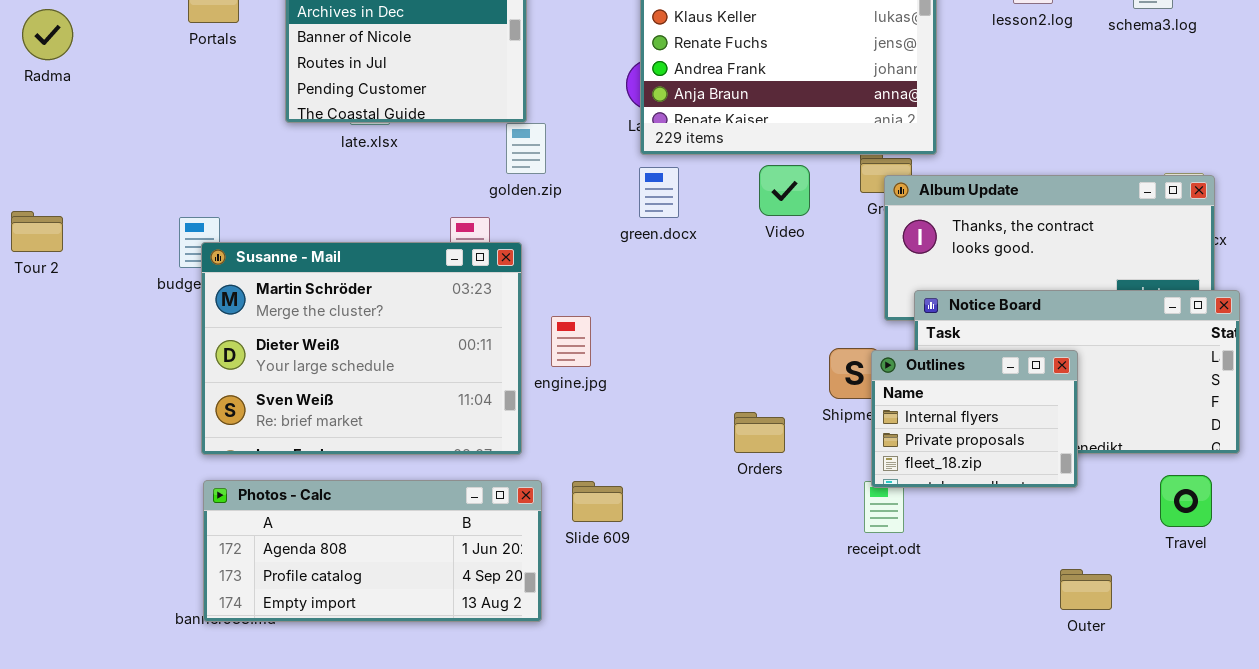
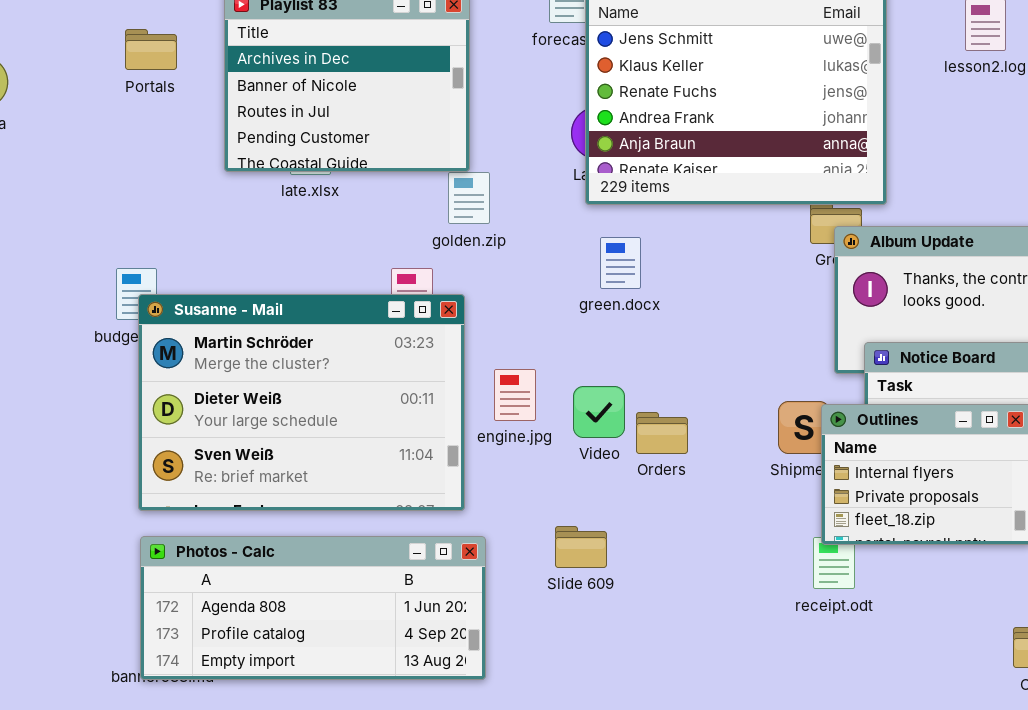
Video: [759,165,810,216] -> [573,386,625,438], moved
green.docx: [639,167,679,218] -> [600,237,641,289], moved
Orders: [734,412,785,453] -> [636,412,688,454], moved
Slide 609: [572,481,623,522] -> [555,526,607,568], moved

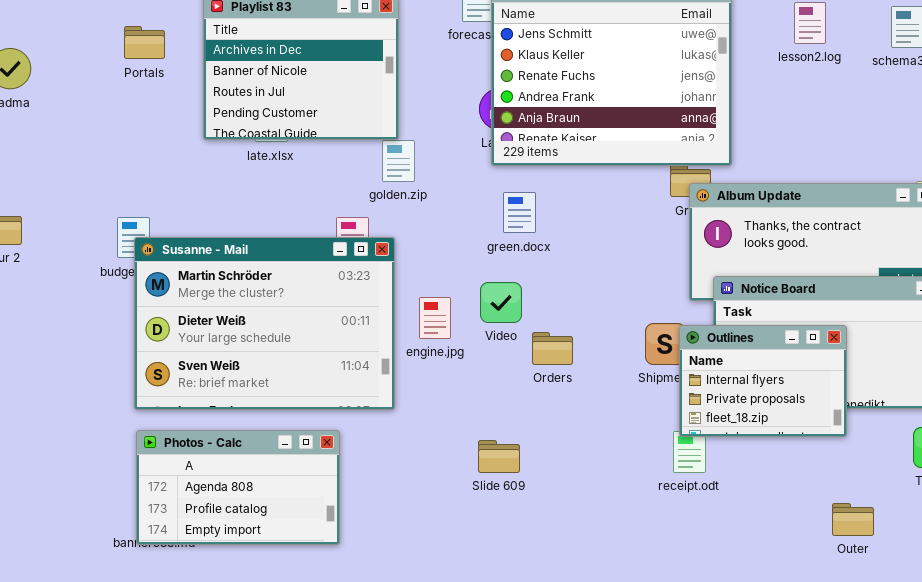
Video: [573,386,625,438] -> [480,282,522,323], moved
Slide 609: [555,526,607,568] -> [478,440,520,473], moved
Photos - Calc: [140,536,486,680] -> [136,430,340,545], resized

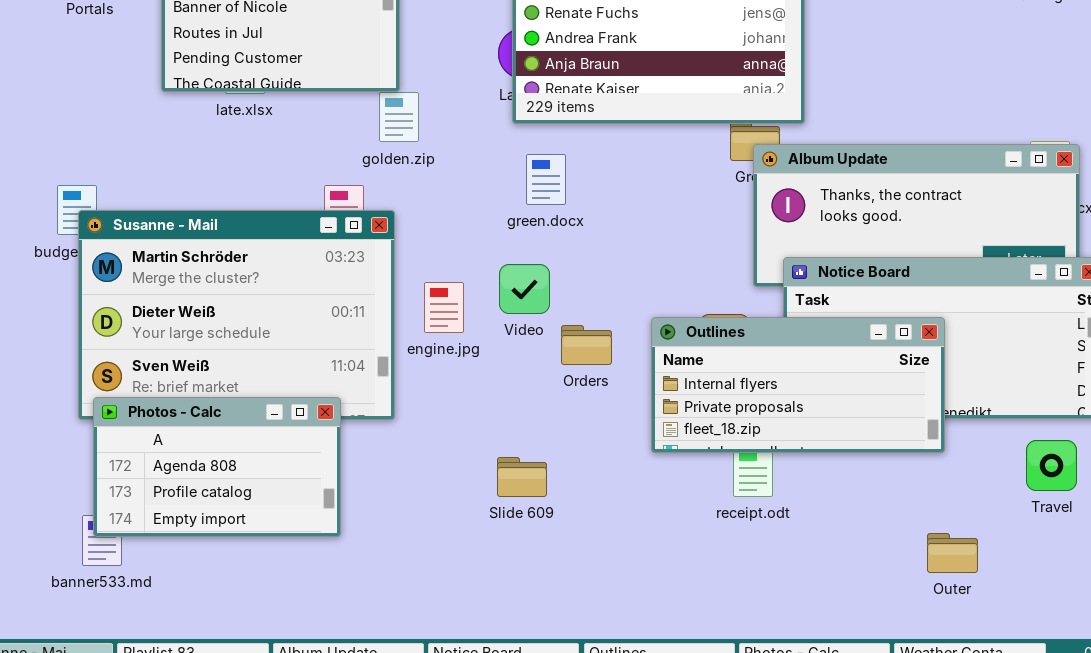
Outlines: [679,325,847,437] -> [651,317,945,453], resized
Photos - Calc: [136,430,340,545] -> [93,397,341,537], moved

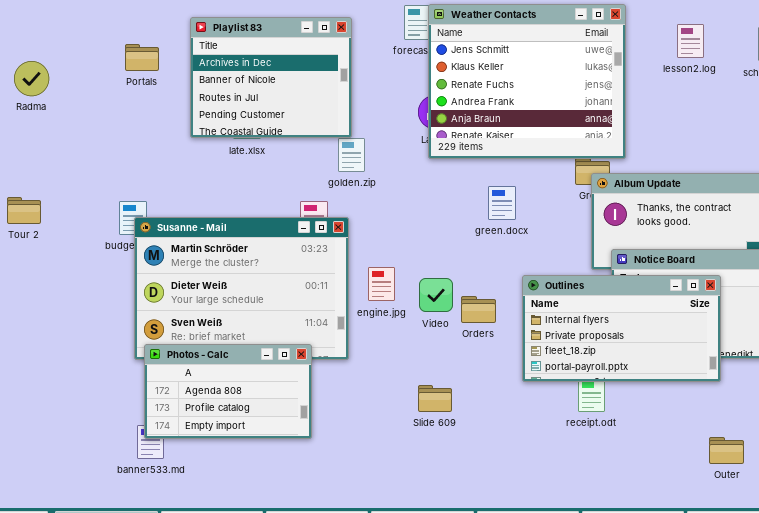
green.docx: [526,154,566,205] -> [488,186,516,220], moved
Video: [499,264,550,314] -> [419,278,453,312], moved
Outlines: [651,317,945,453] -> [522,275,721,382], resized

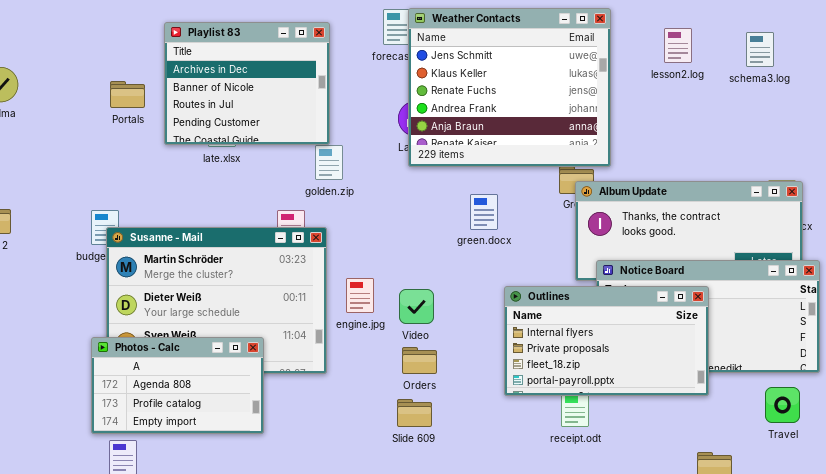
Portals: [125,44,159,71] -> [110,81,145,108], moved
Orders: [461,296,496,323] -> [402,347,437,374], moved
Photos - Calc: [144,344,312,439] -> [91,337,264,434], moved

